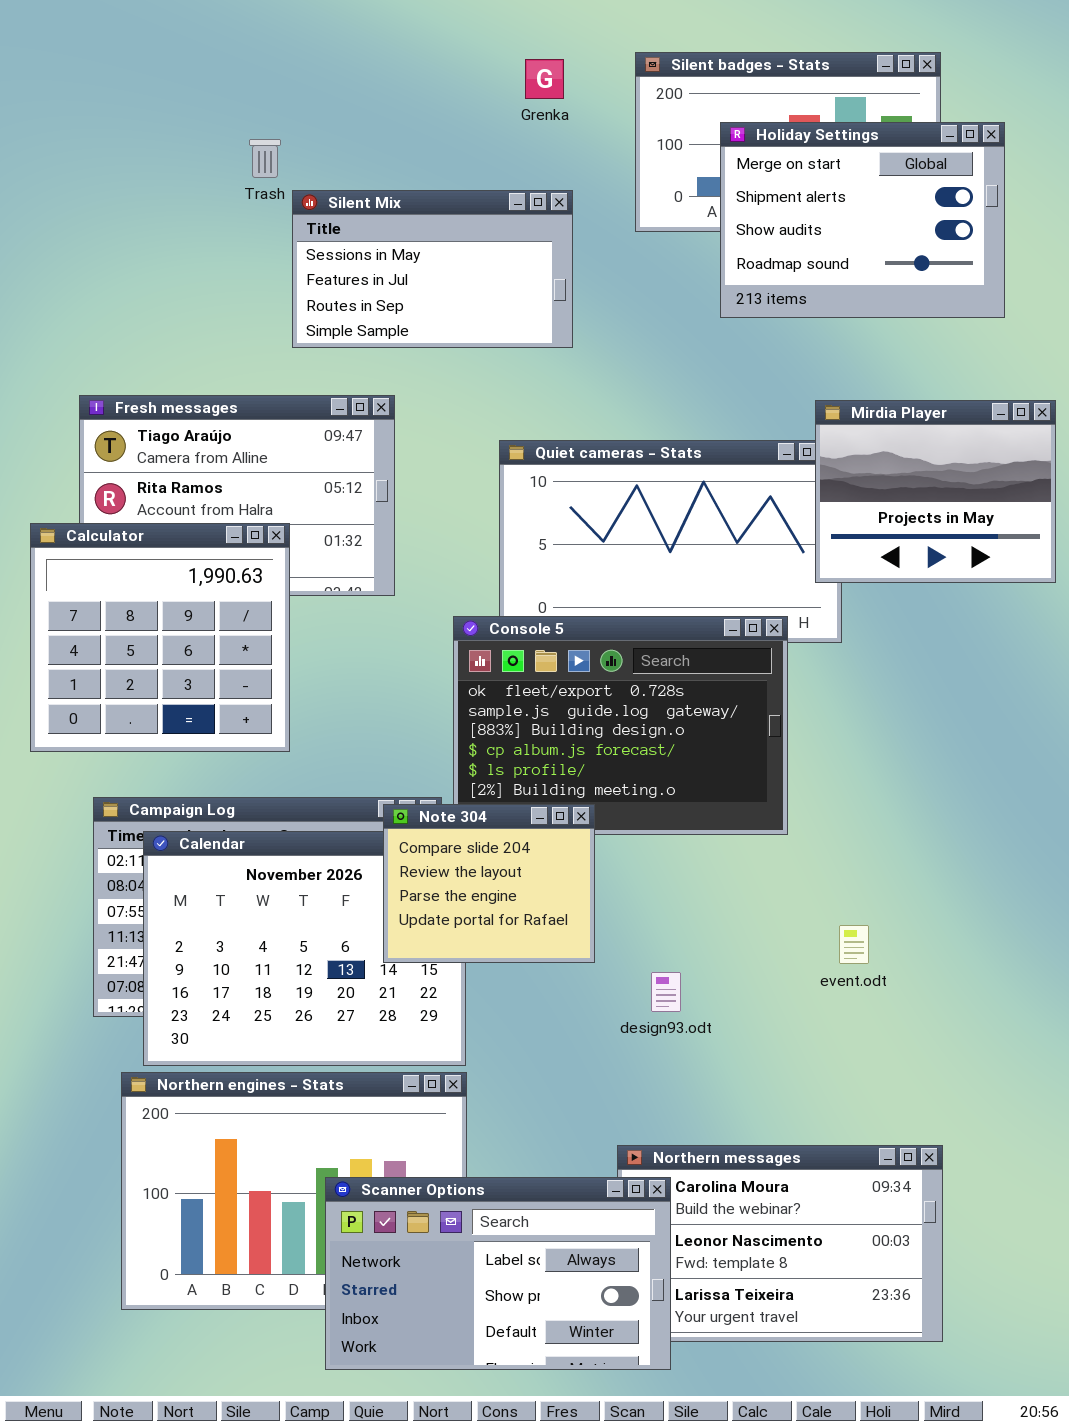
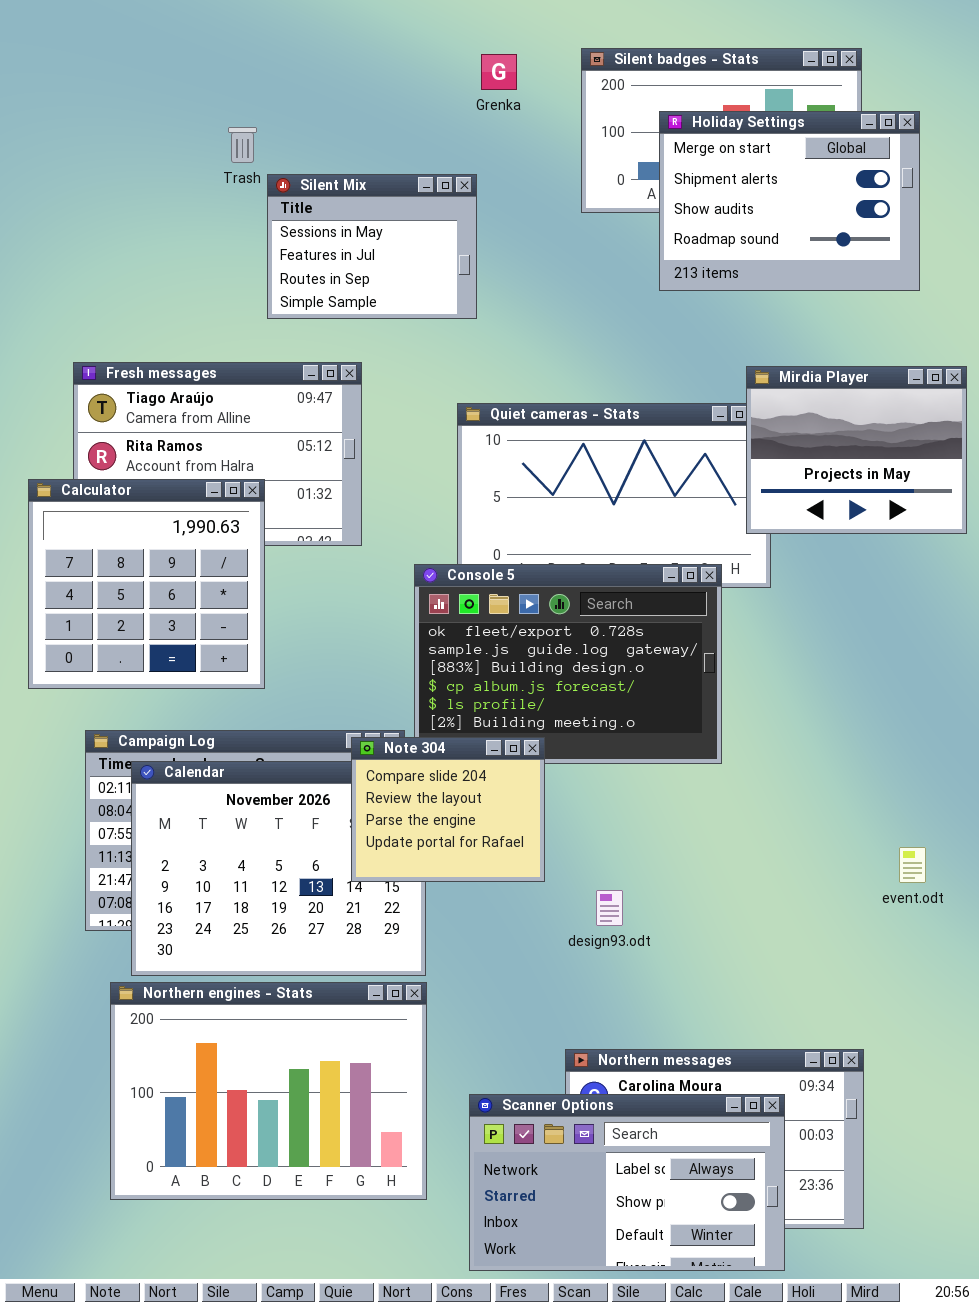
Silent Mix: [292,190,573,348] -> [267,174,477,319], resized
event.odt: [839,925,869,964] -> [899,847,926,883], moved
Scanner Options: [325,1177,671,1370] -> [469,1094,785,1271], moved

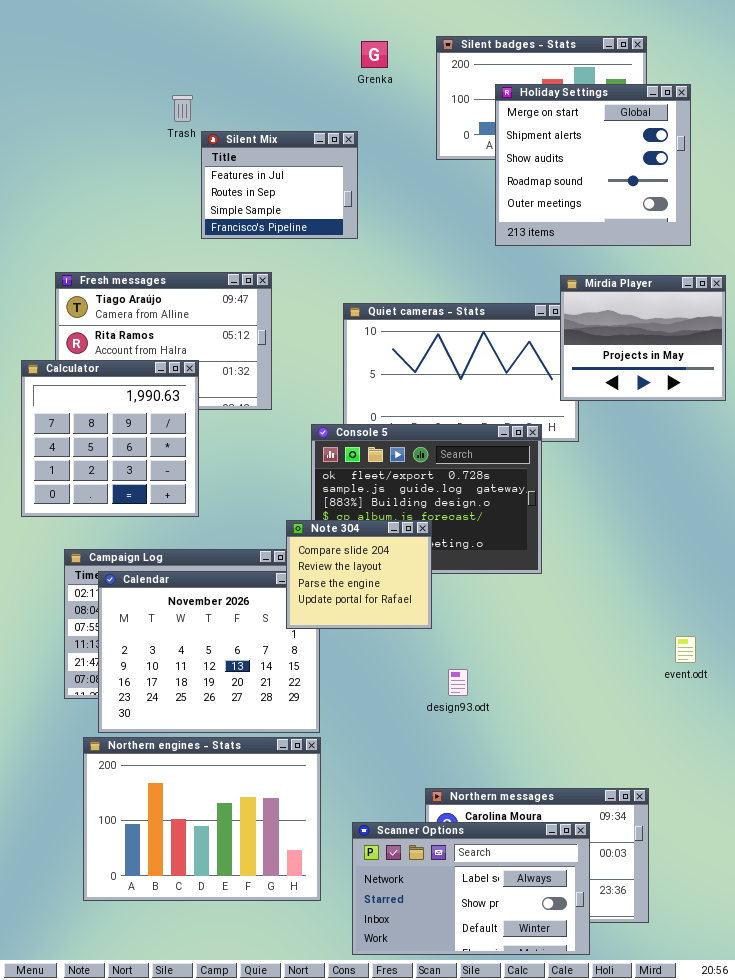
Holiday Settings: [659,111,920,291] -> [495,84,691,246], resized
Silent Mix: [267,174,477,319] -> [201,131,358,239], scrolled down 1 row
Note 304: [351,737,545,882] -> [286,520,432,629], moved

